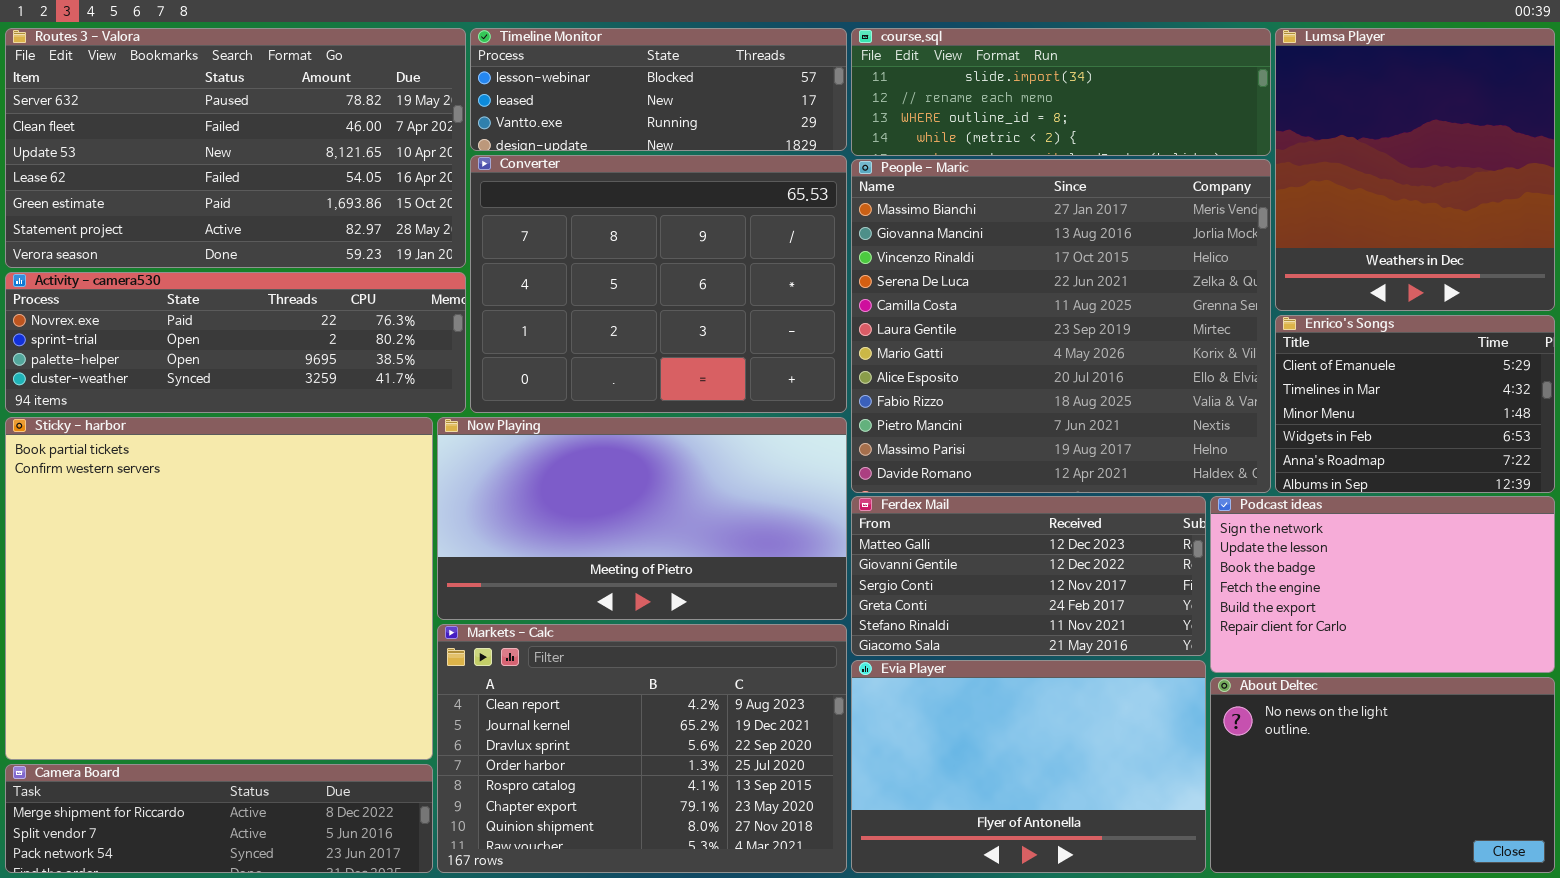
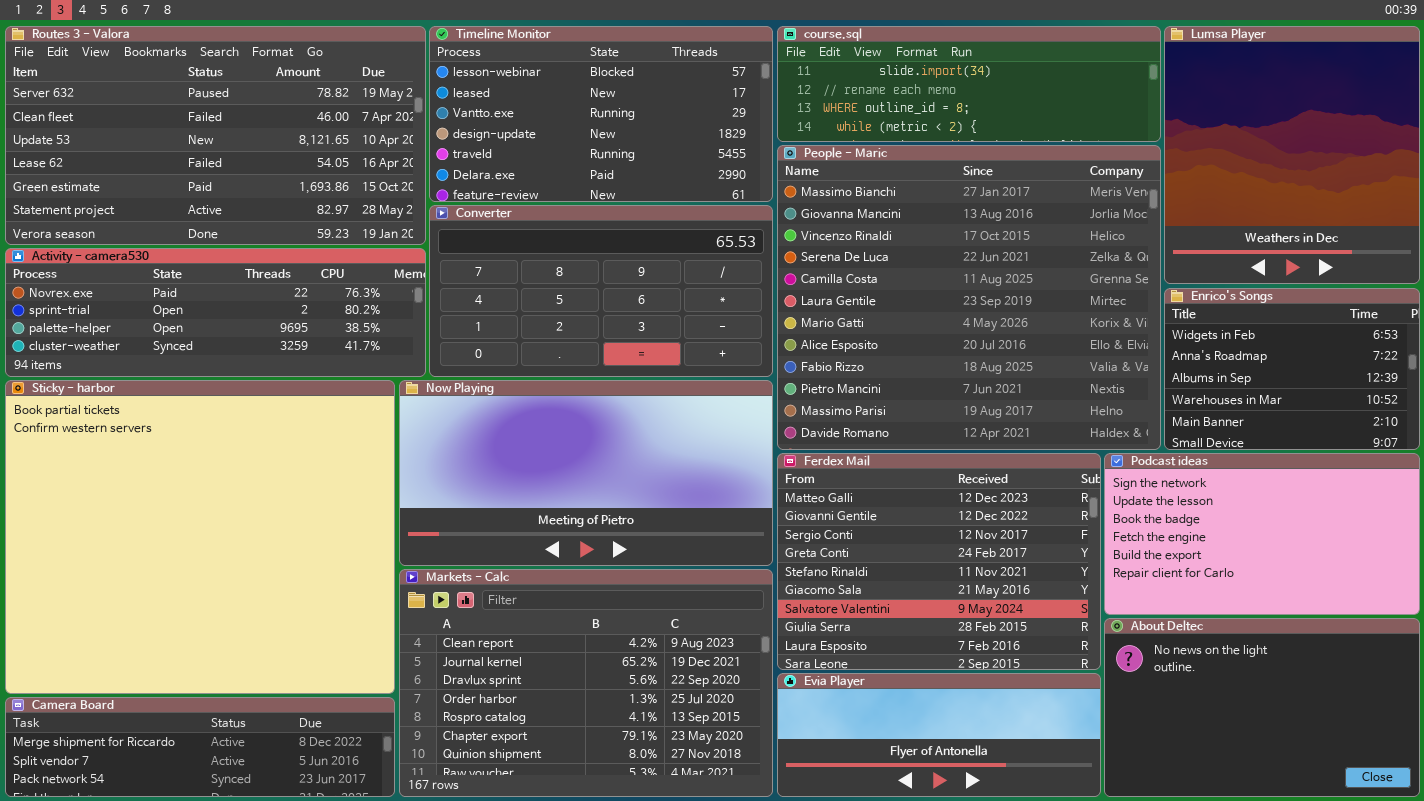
Timeline Monitor: [470,28,847,151] -> [429,26,773,202], resized
Converter: [470,155,847,413] -> [429,205,773,377], resized
Enrico's Songs: [1275,315,1555,493] -> [1164,288,1420,450], scrolled down 3 rows
Ferdex Mail: [851,496,1206,656] -> [777,453,1101,670], resized
Evia Player: [851,660,1206,873] -> [777,673,1101,797], resized

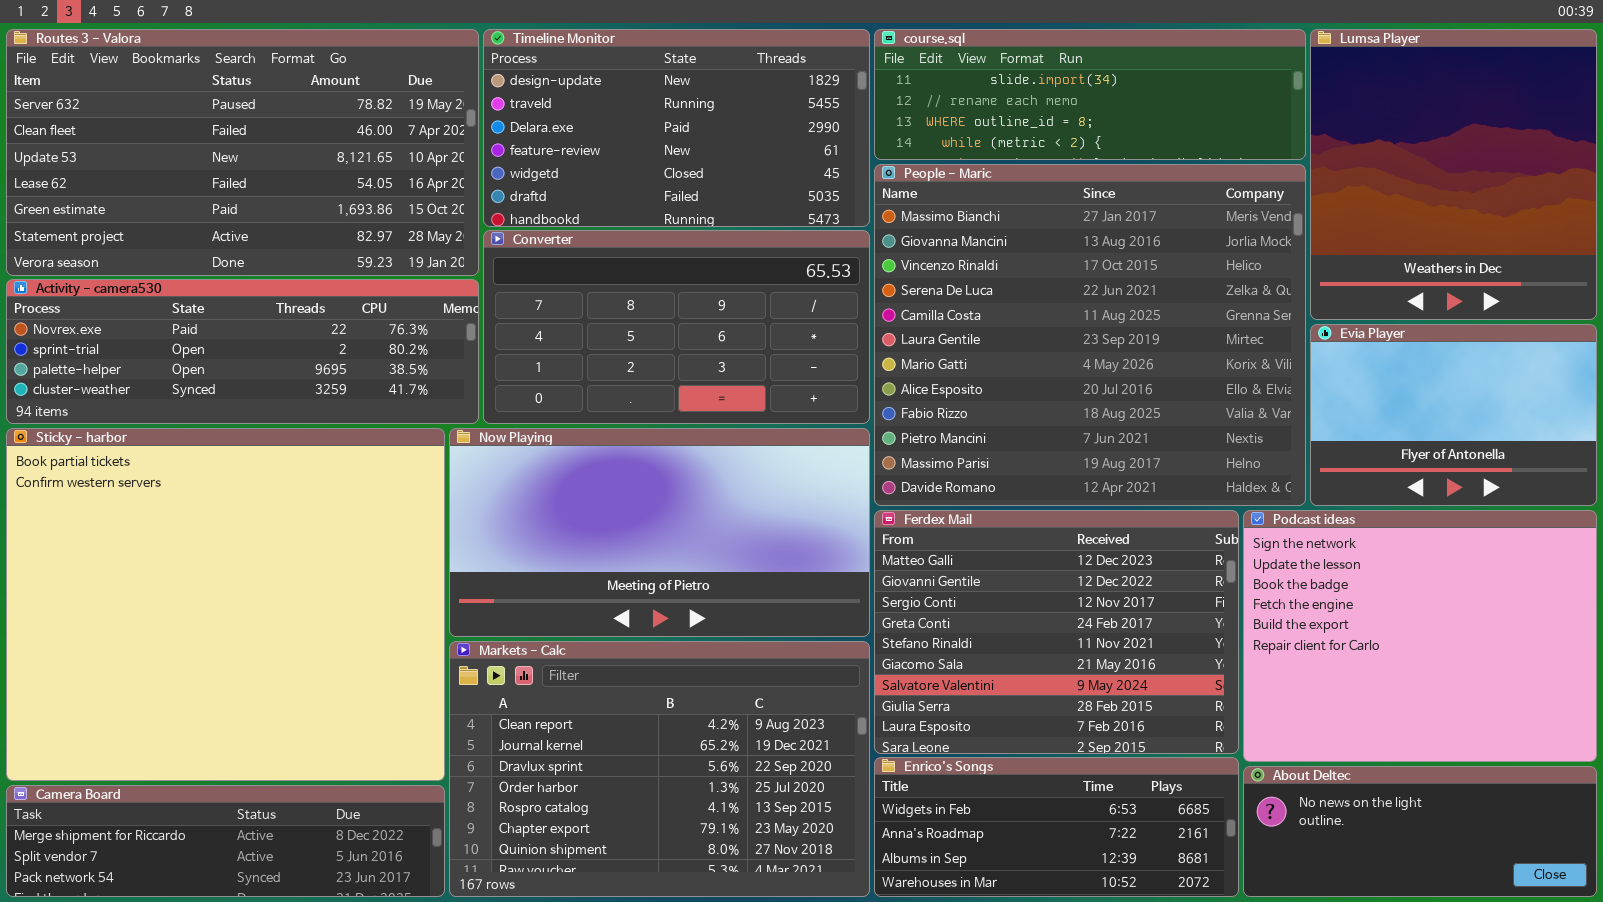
Timeline Monitor: [429,26,773,202] -> [483,29,870,227], scrolled down 3 rows
Enrico's Songs: [1164,288,1420,450] -> [874,757,1239,897], moved, resized
Podcast ideas: [1104,453,1420,615] -> [1243,510,1597,762], resized
About Deltec: [1104,618,1420,797] -> [1243,766,1597,897], resized
Evia Player: [777,673,1101,797] -> [1310,324,1597,506], moved, resized

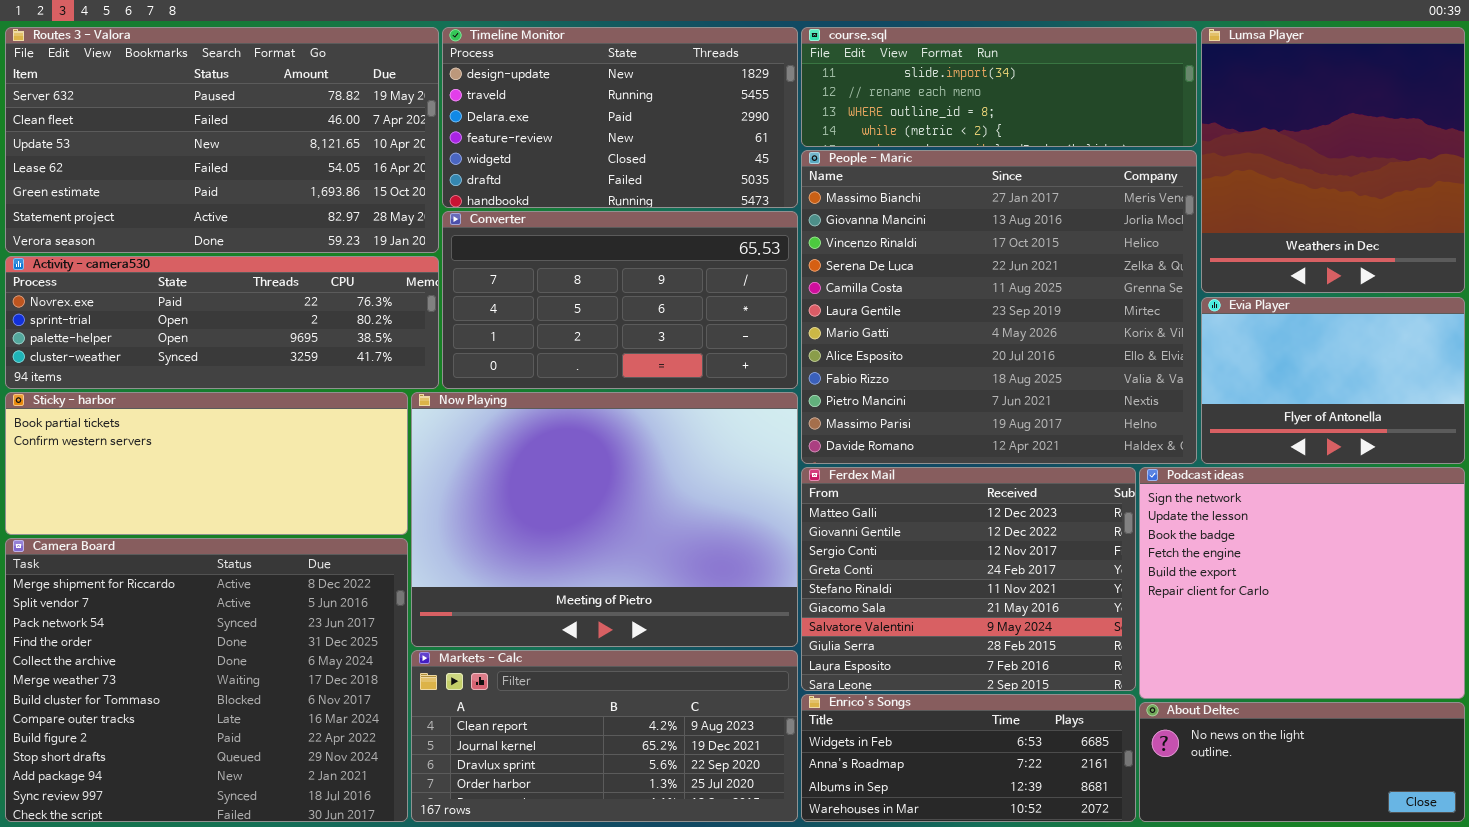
Sticky - harbor: [6,428,445,781] -> [5,392,408,535], resized
Now Playing: [449,428,870,637] -> [411,392,798,647], resized
Markets - Calc: [449,641,870,897] -> [411,650,798,822], resized
Camera Board: [6,785,445,897] -> [5,538,408,822], resized

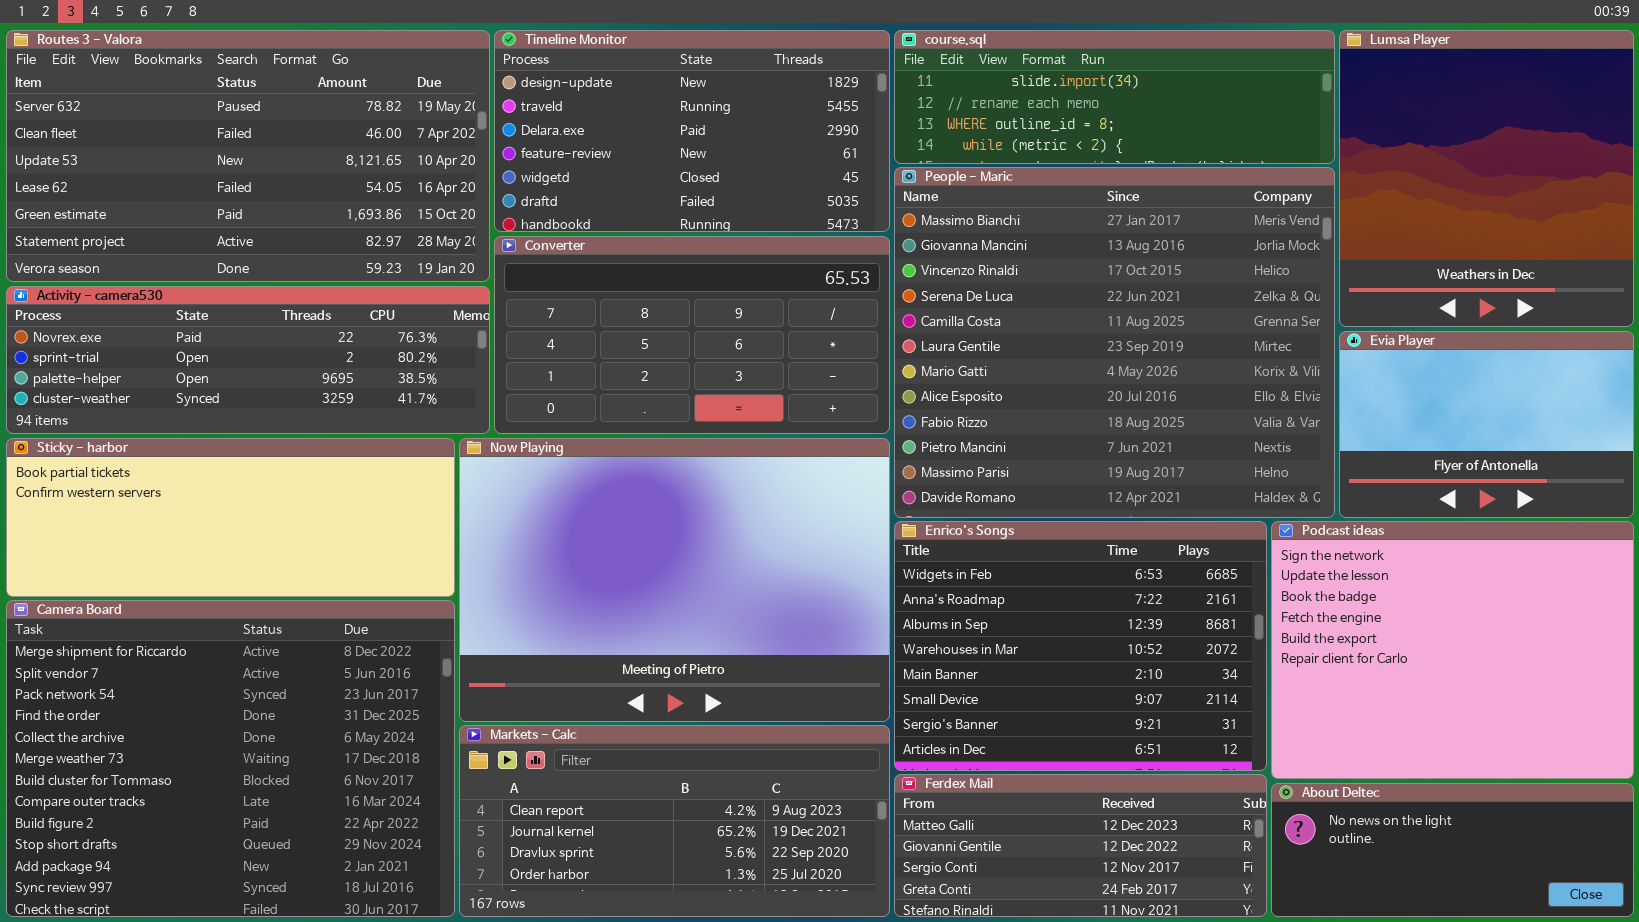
Ferdex Mail: [801,467,1136,691] -> [894,774,1267,917], moved, resized
Enrico's Songs: [801,694,1136,822] -> [894,521,1267,771], moved, resized

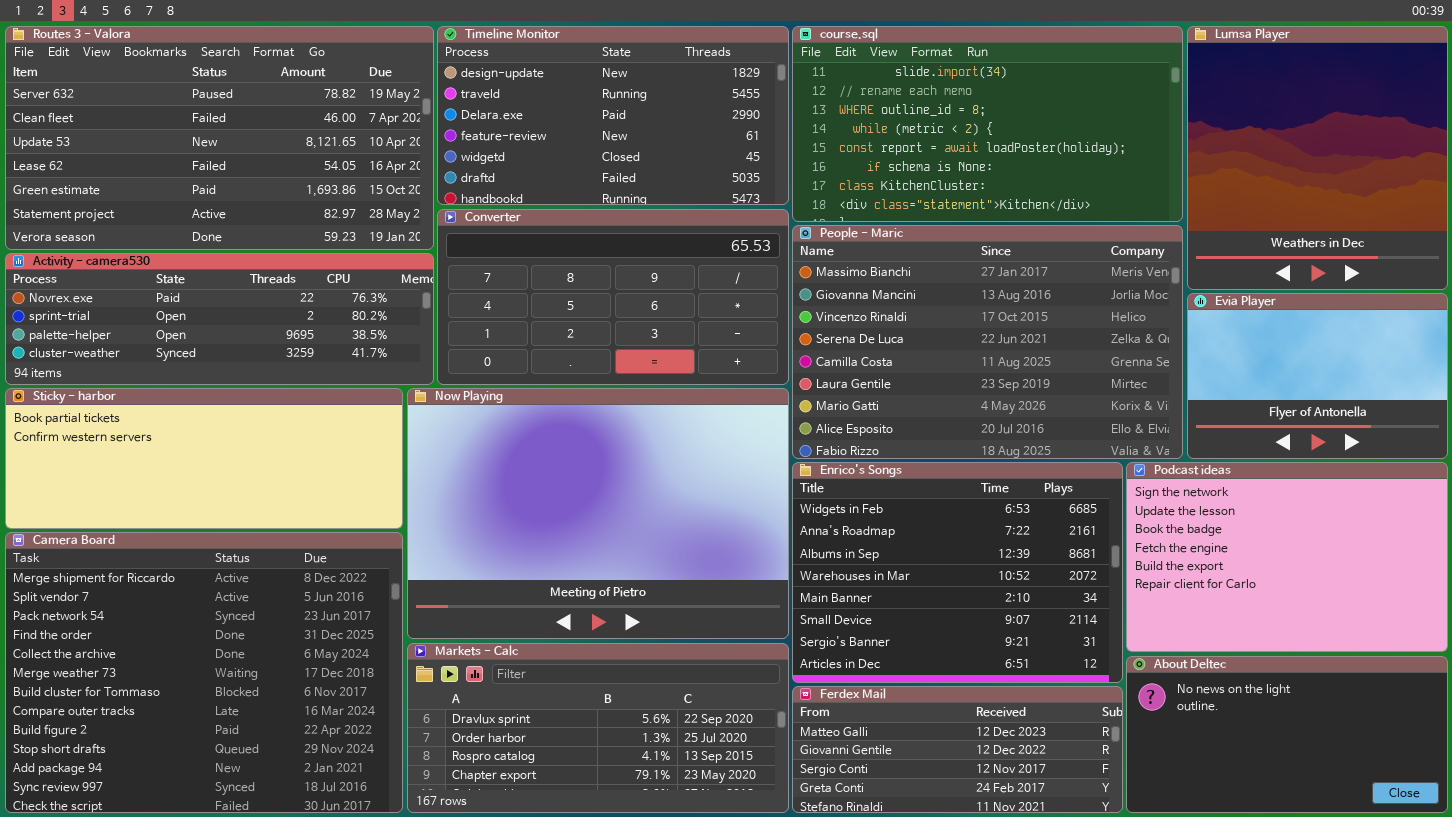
course.sql: [894,30,1335,164] -> [792,26,1183,222], resized
People - Maric: [894,167,1335,518] -> [792,225,1183,459], resized
Podcast ideas: [1271,521,1634,779] -> [1126,462,1448,652], resized
Markets - Calc: [459,725,890,917] -> [407,643,789,813], scrolled down 2 rows
About Deltec: [1271,783,1634,917] -> [1126,656,1448,813], resized

